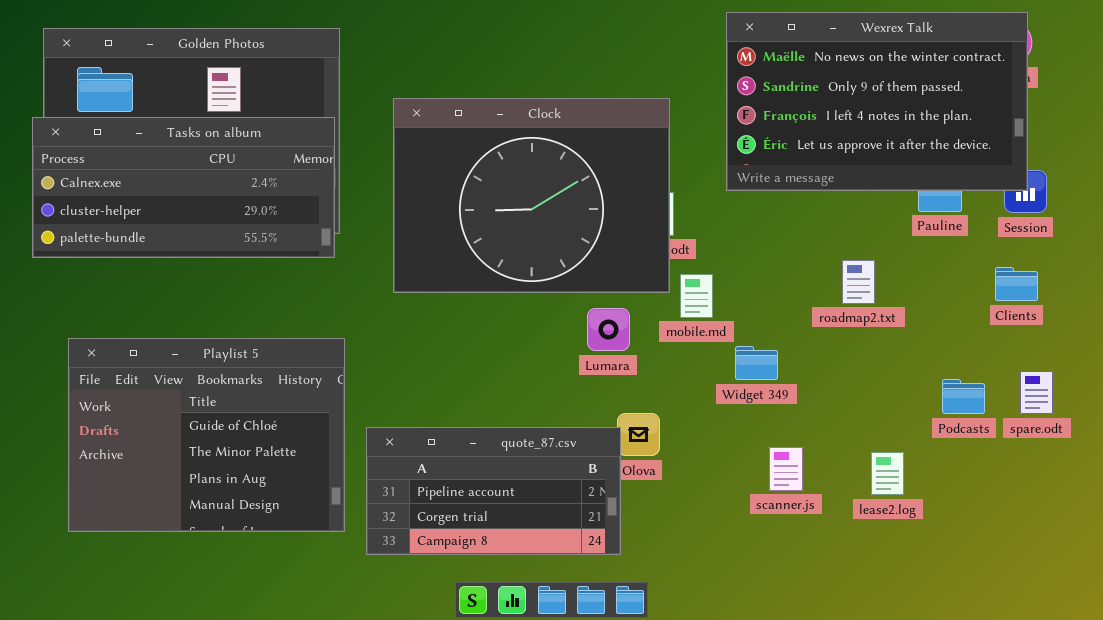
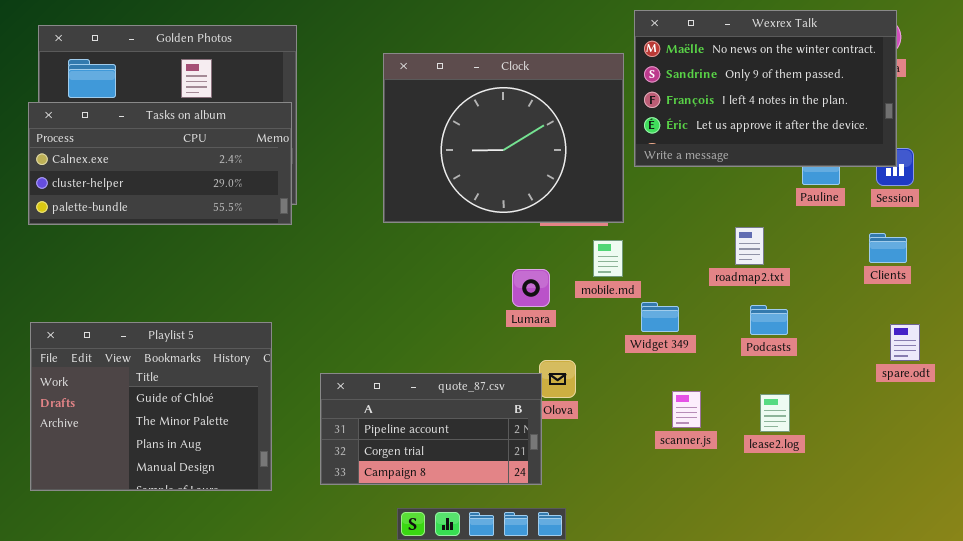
Clock: [393,98,670,293] -> [383,53,624,223], moved
Playlist 5: [68,338,345,532] -> [30,322,272,491], moved
Podcasts: [942,379,985,414] -> [750,305,788,335], moved

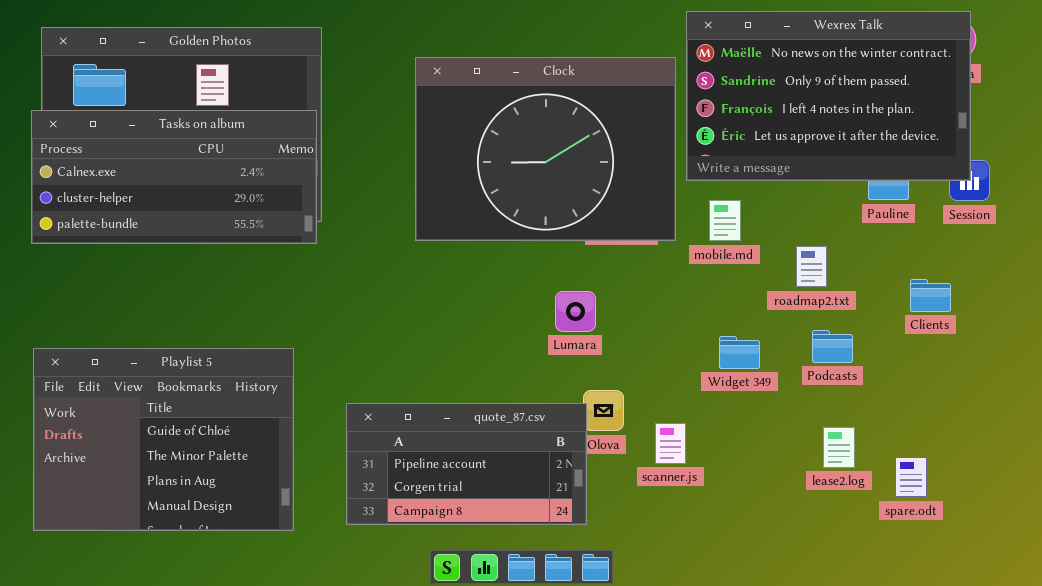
Clients: [869,233,907,263] -> [910,279,951,312], moved
mobile.md: [593,240,623,277] -> [709,200,741,241], moved
Widget 349: [641,302,679,332] -> [719,336,760,369], moved
spare.odt: [890,324,920,361] -> [895,457,927,497], moved
scanner.js: [672,391,701,428] -> [655,423,686,464], moved

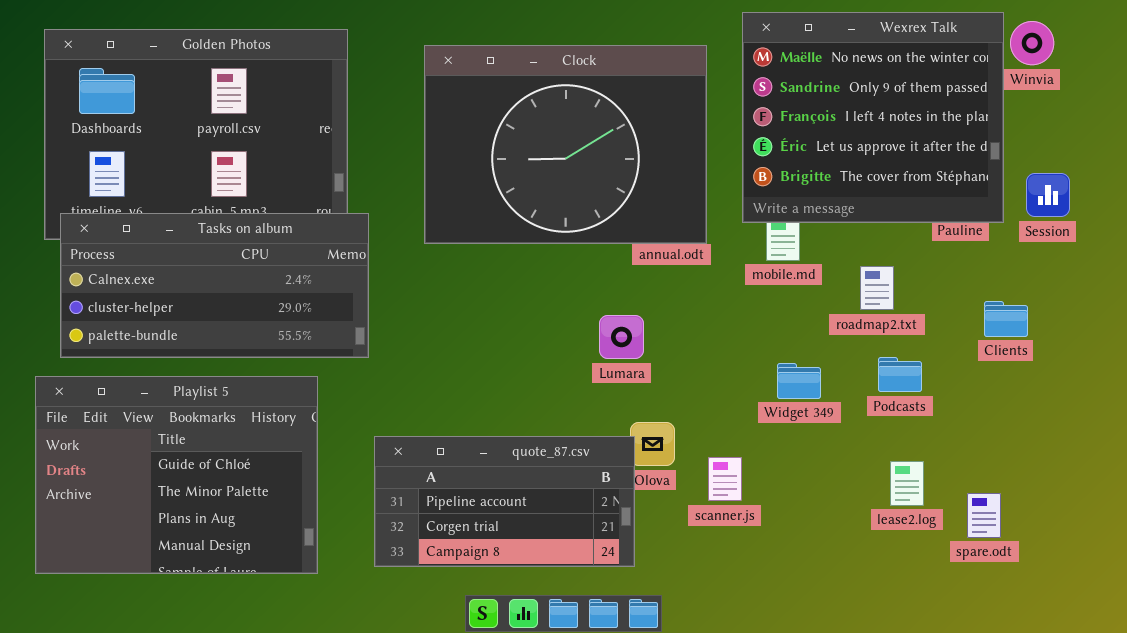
Wexrex Talk: [686,11,971,181] -> [742,12,1004,223], resized
Clock: [415,57,676,241] -> [424,45,707,244], moved
Tasks on album: [31,110,317,244] -> [60,213,369,358], moved

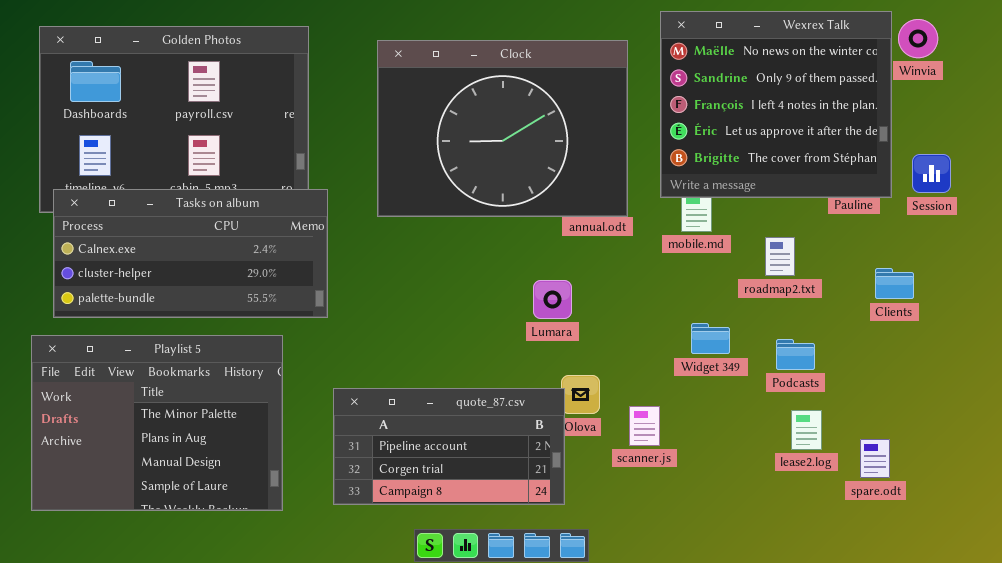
Podcasts: [878,357,922,392] -> [776,339,815,370], moved
Playlist 5: [35,376,318,574] -> [31,335,283,511], scrolled down 1 row

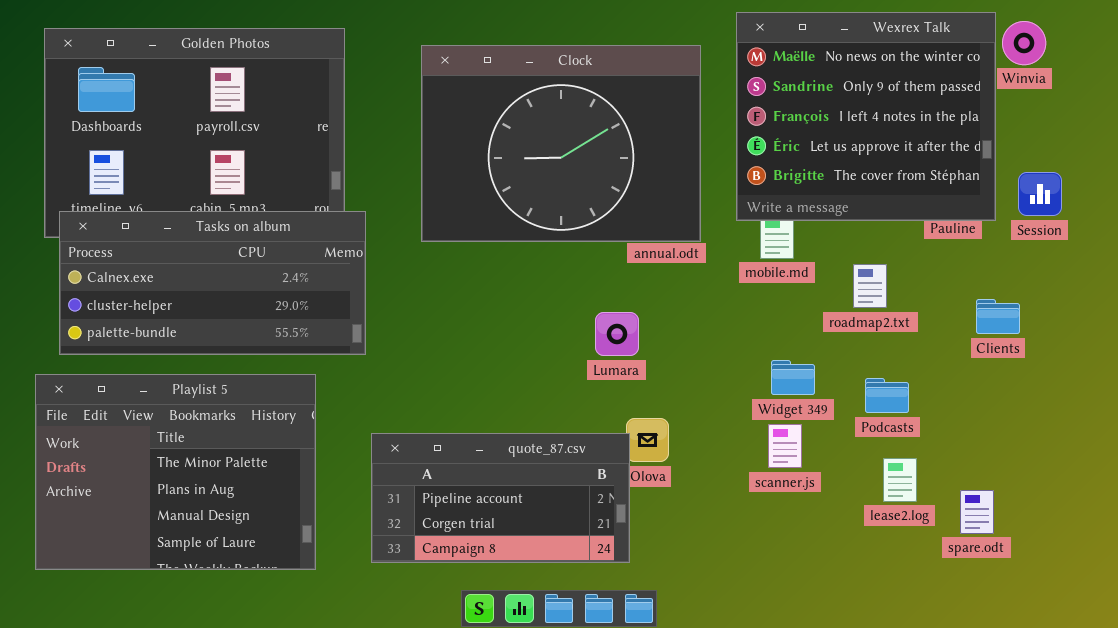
scanner.js: [629,406,660,446] -> [768,424,802,468], moved

